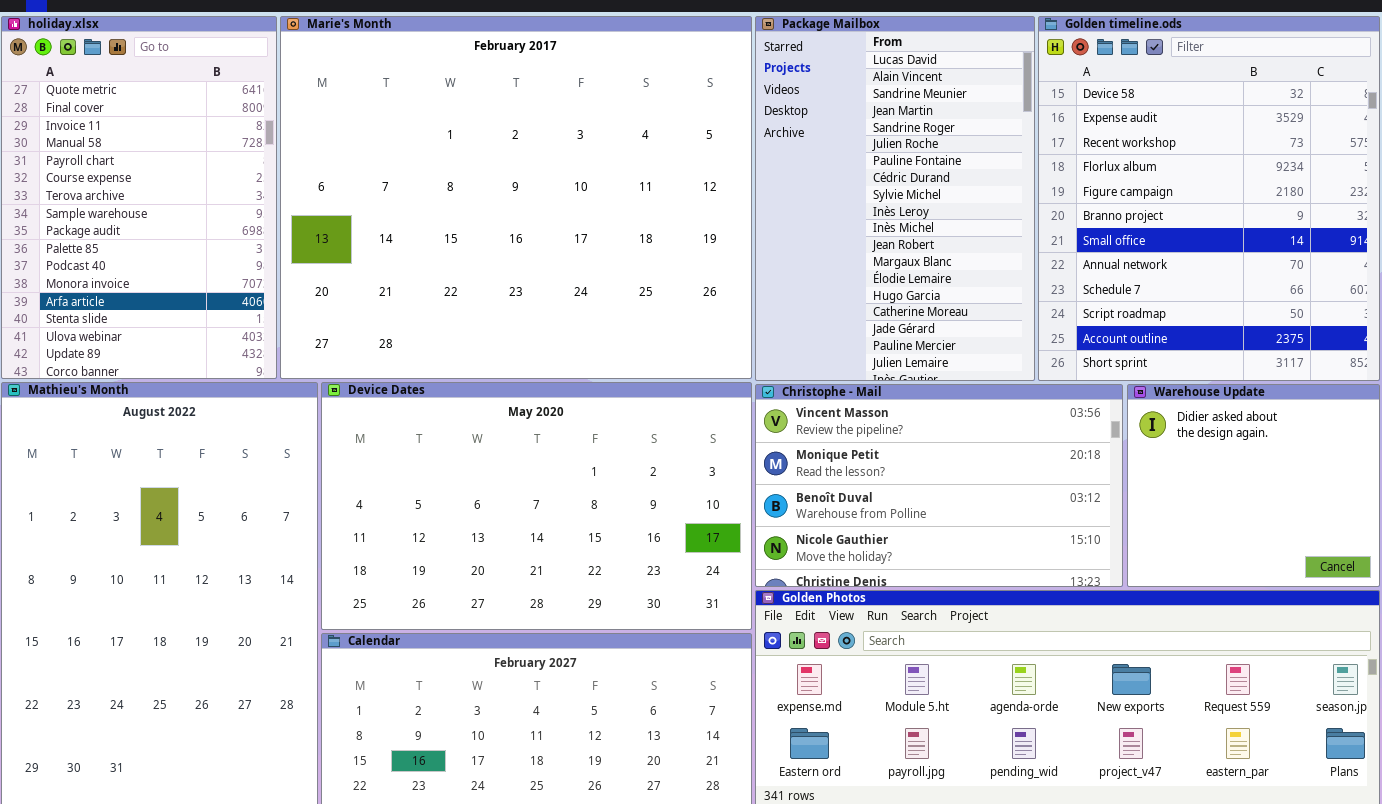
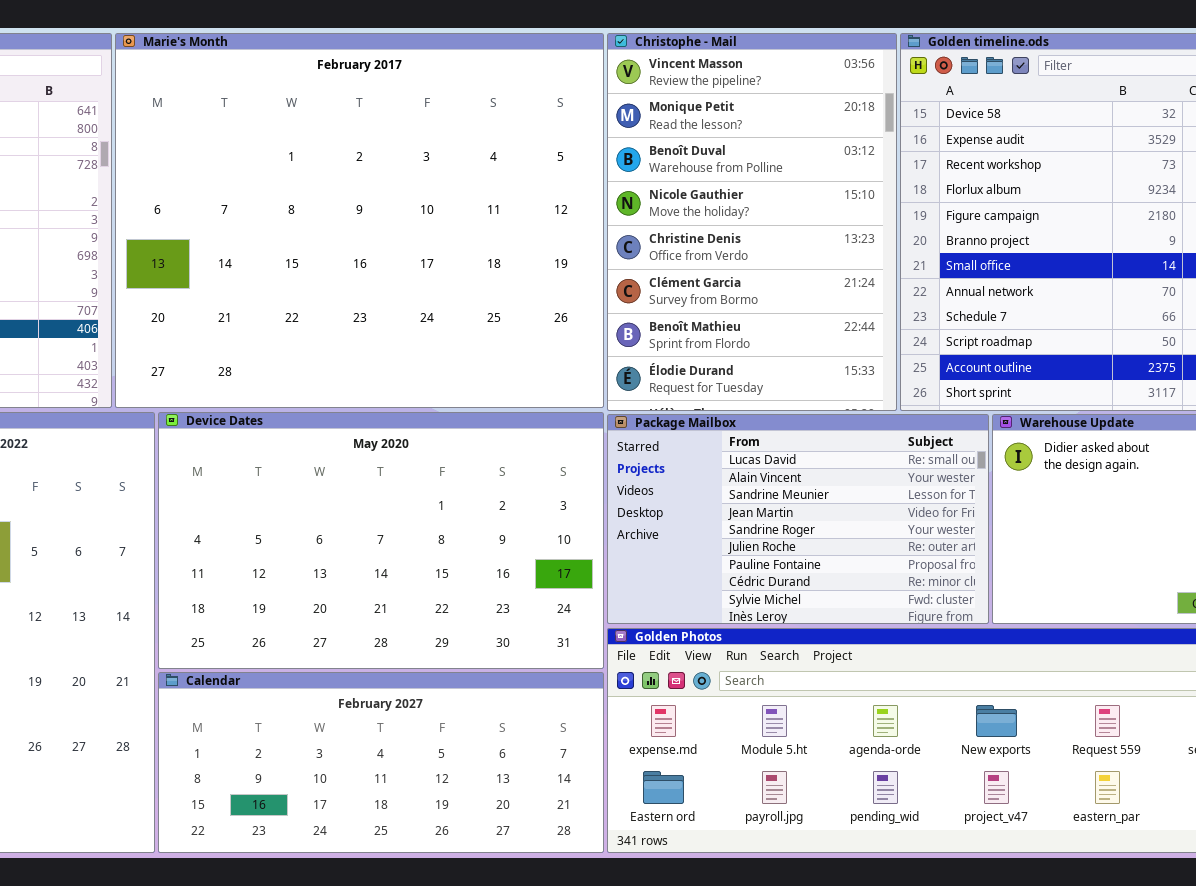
Package Mailbox: [755,16,1035,381] -> [607,414,989,624], moved, resized
Christophe - Mail: [755,384,1123,587] -> [607,33,897,411], moved, resized

